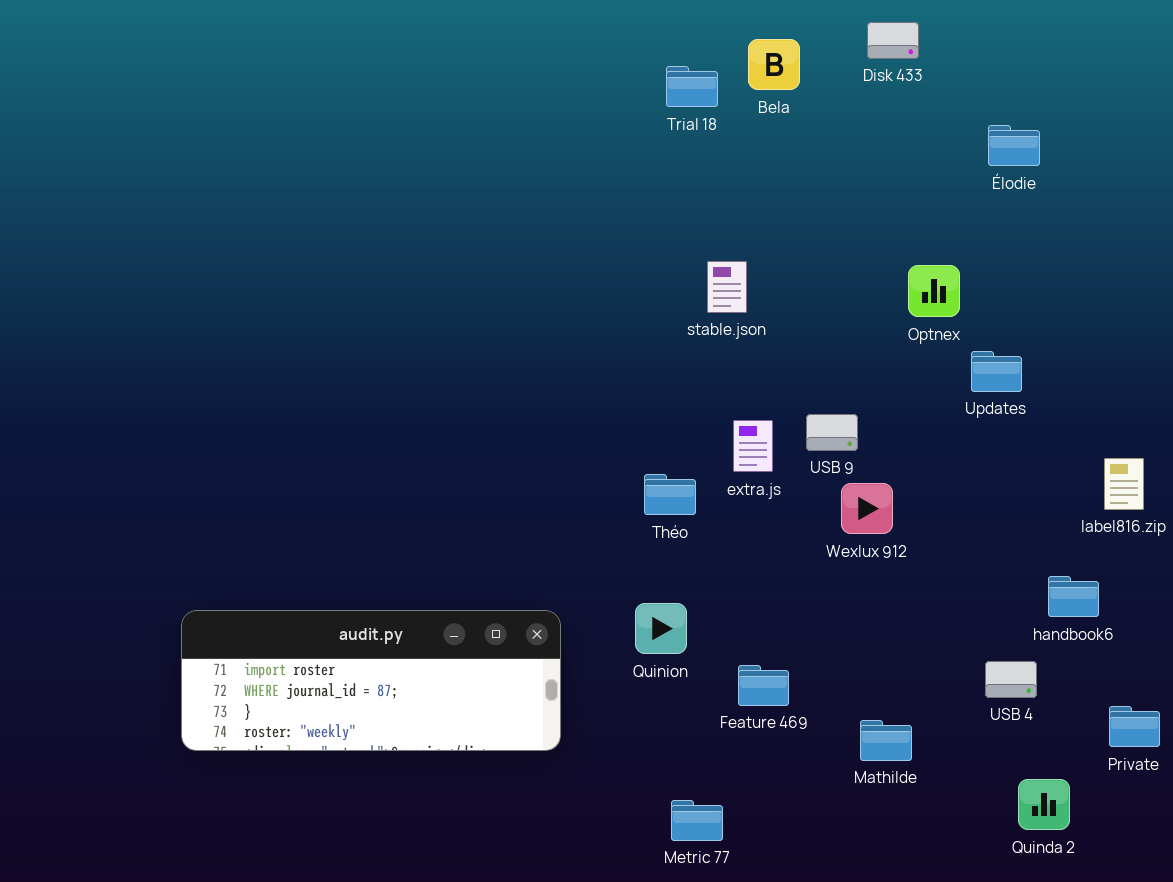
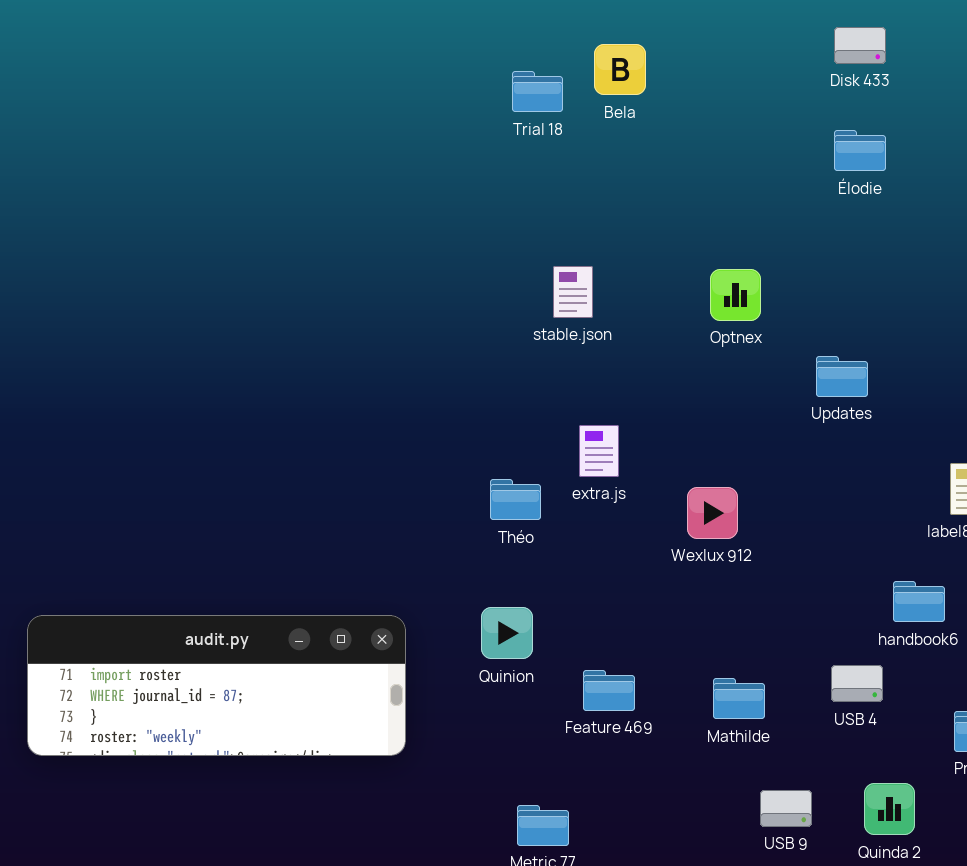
Disk 433: [867,22,919,59] -> [834,27,886,64], moved
Optnex: [908,265,960,317] -> [710,269,761,321], moved
USB 9: [806,414,858,451] -> [760,790,812,827], moved
Mathilde: [860,720,912,761] -> [713,678,765,719], moved

